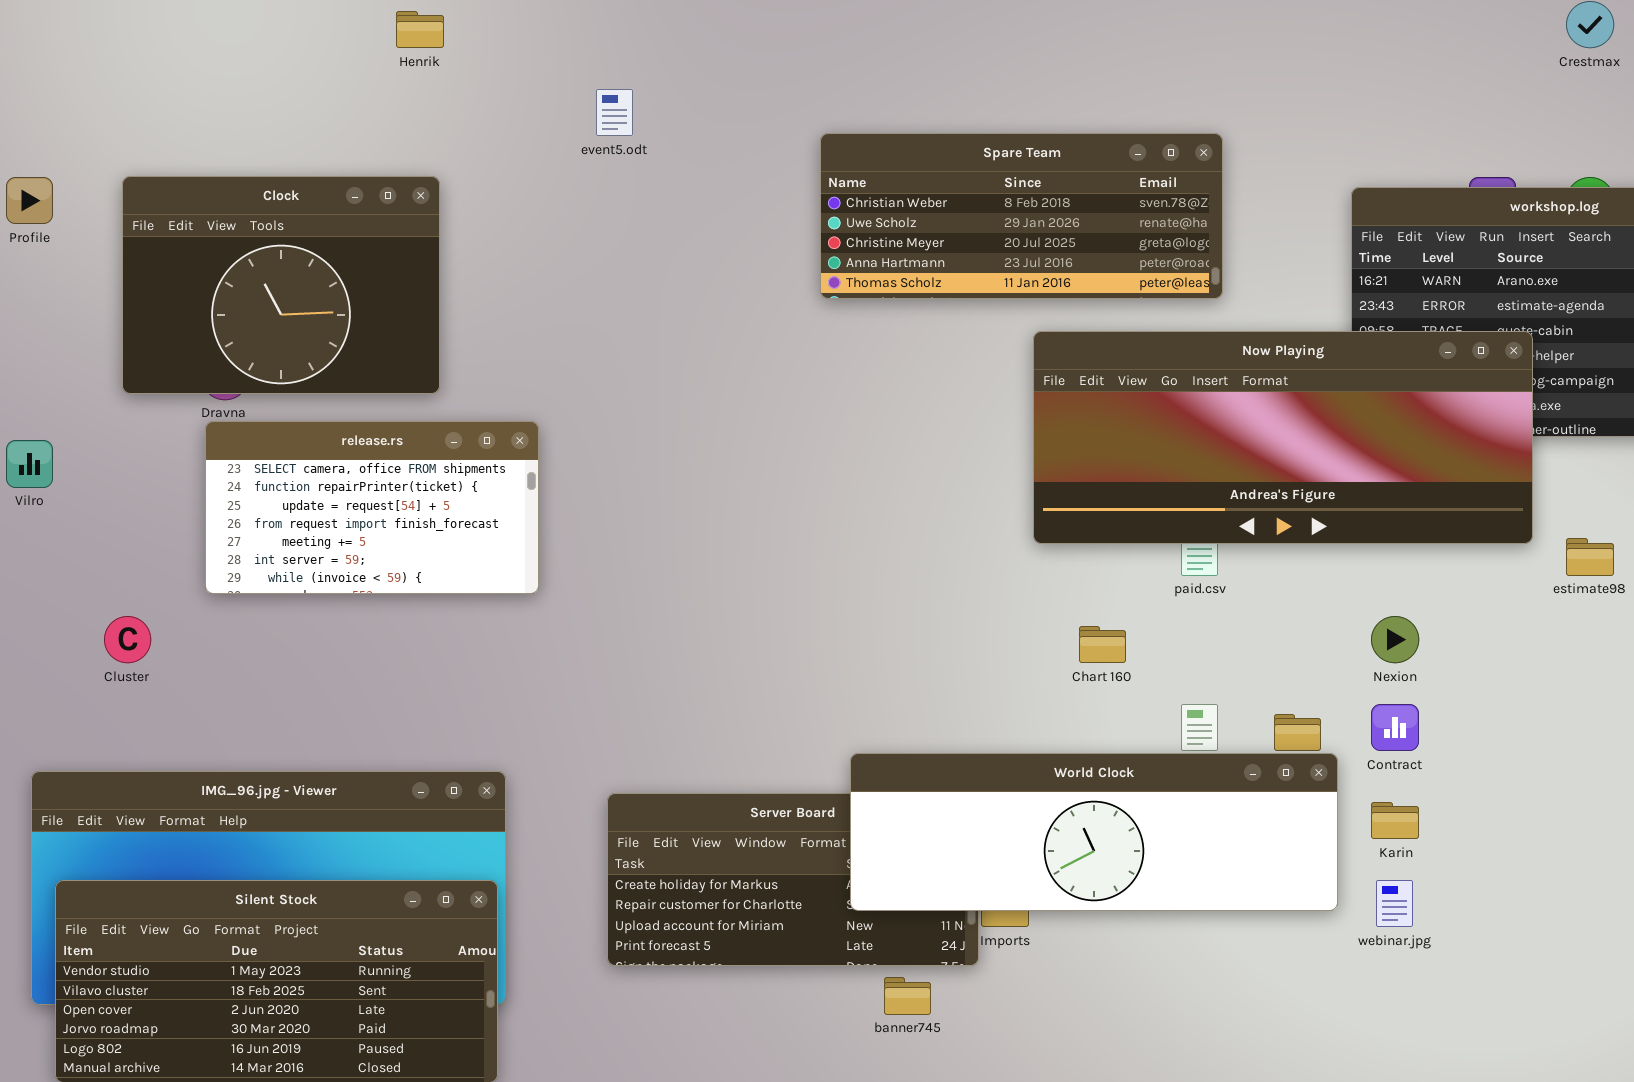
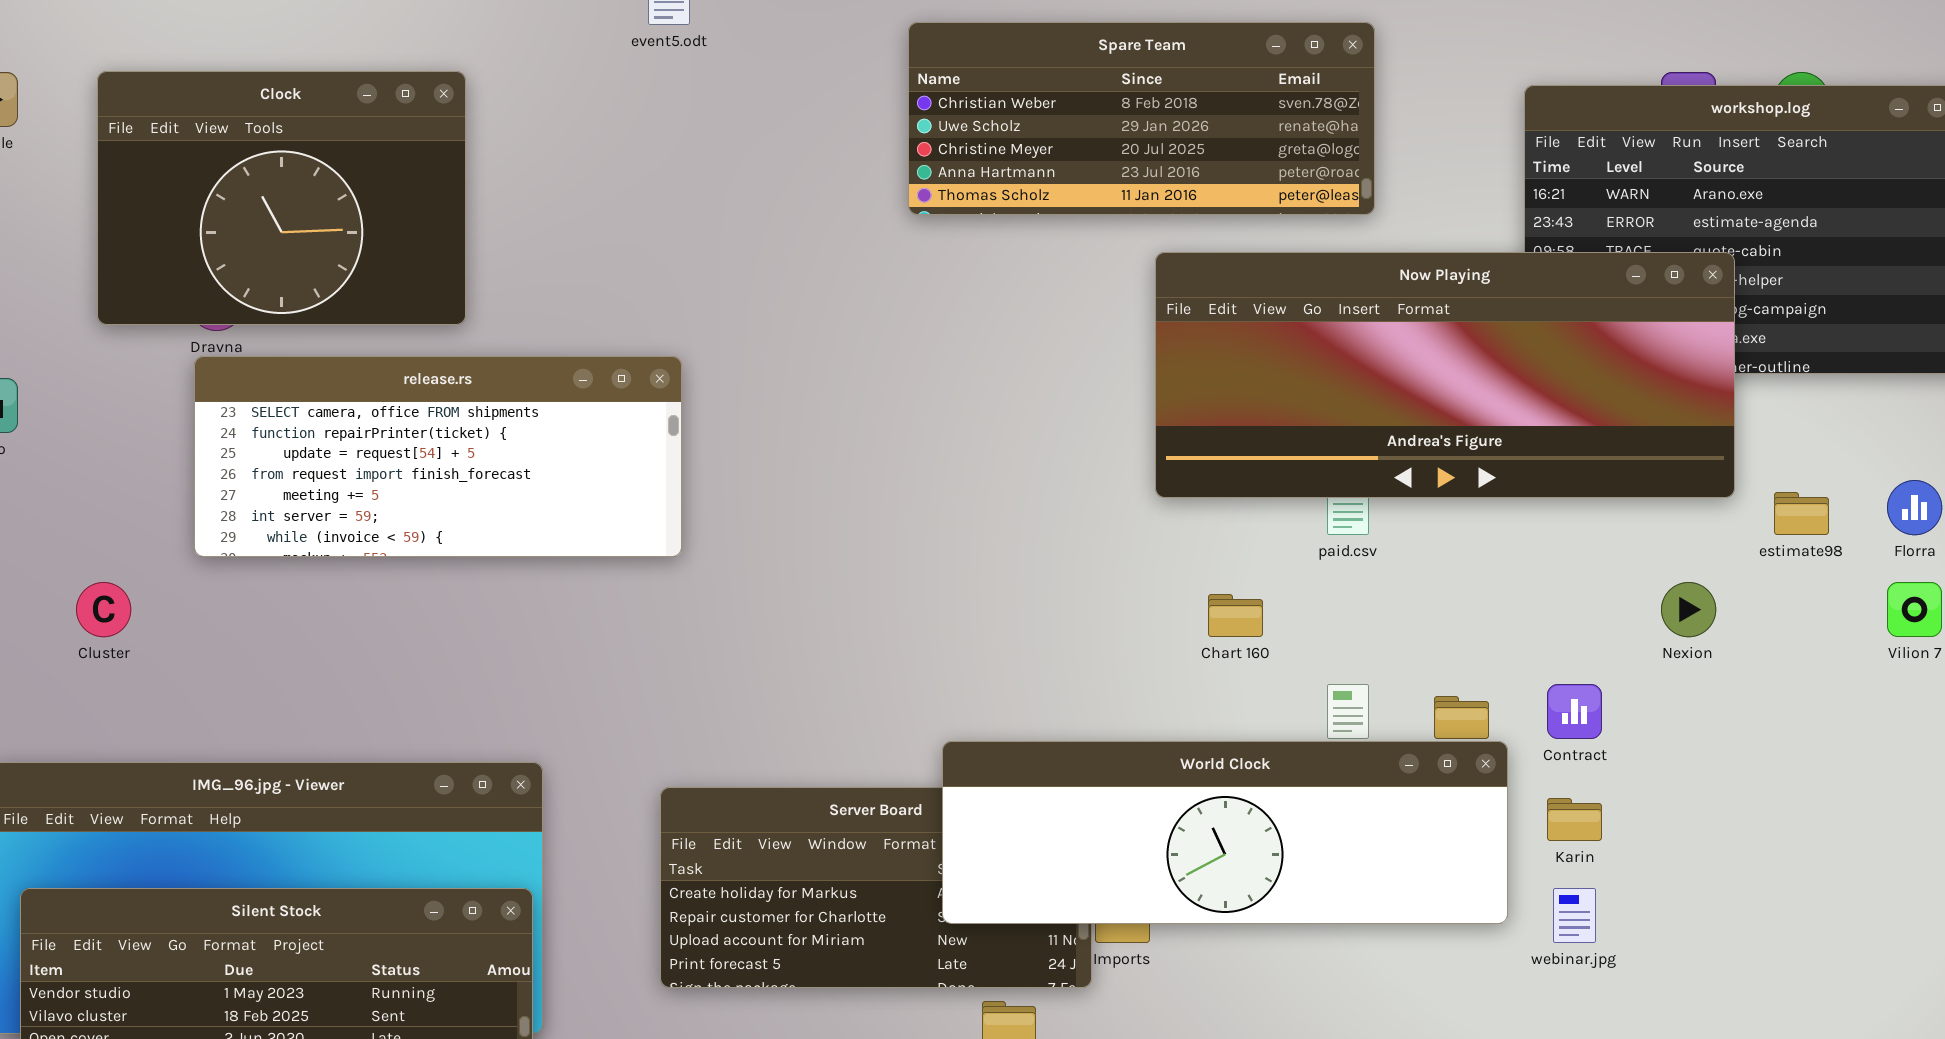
release.rs: [205,421,539,594] -> [194,356,682,557], resized
Nexion: [1371,616,1419,663] -> [1661,582,1716,637], moved

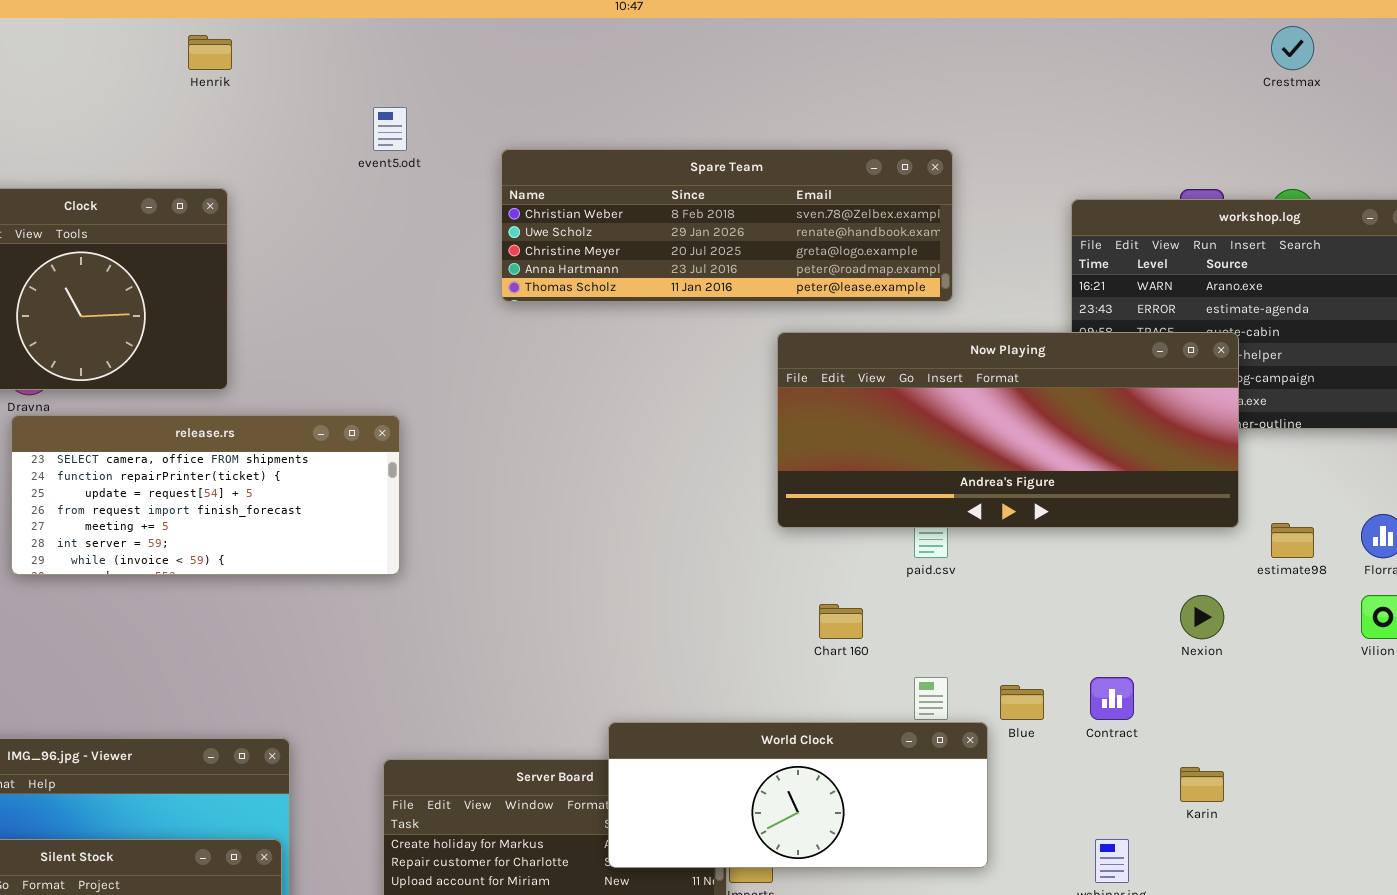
Spare Team: [908,22,1375,215] -> [501,149,953,302], resized
World Clock: [942,741,1508,924] -> [608,722,988,868], resized
Karin: [1547,798,1602,841] -> [1180,767,1224,802], moved

